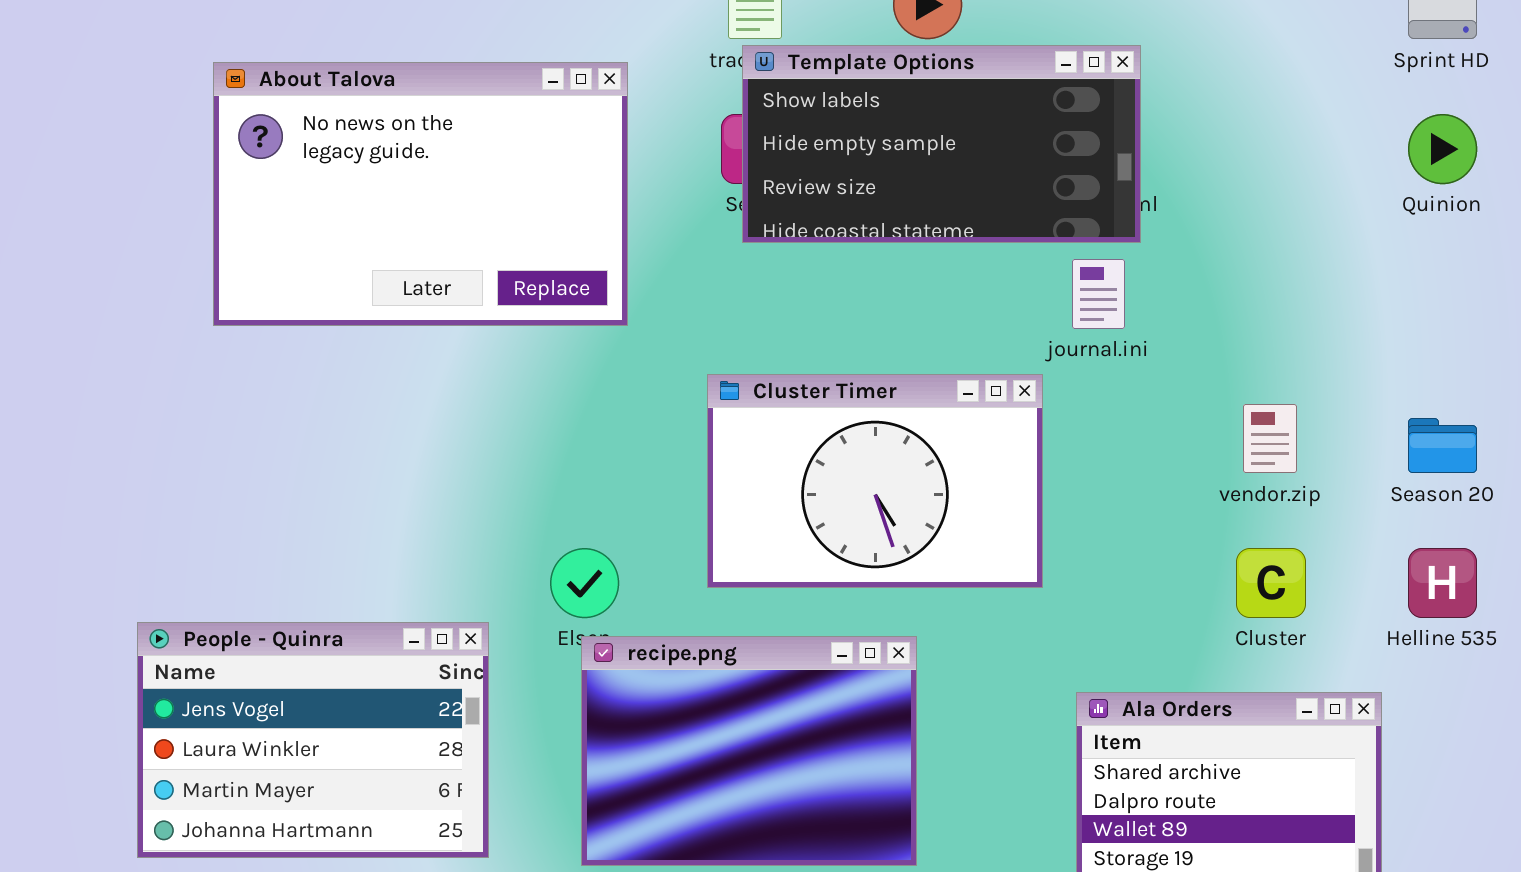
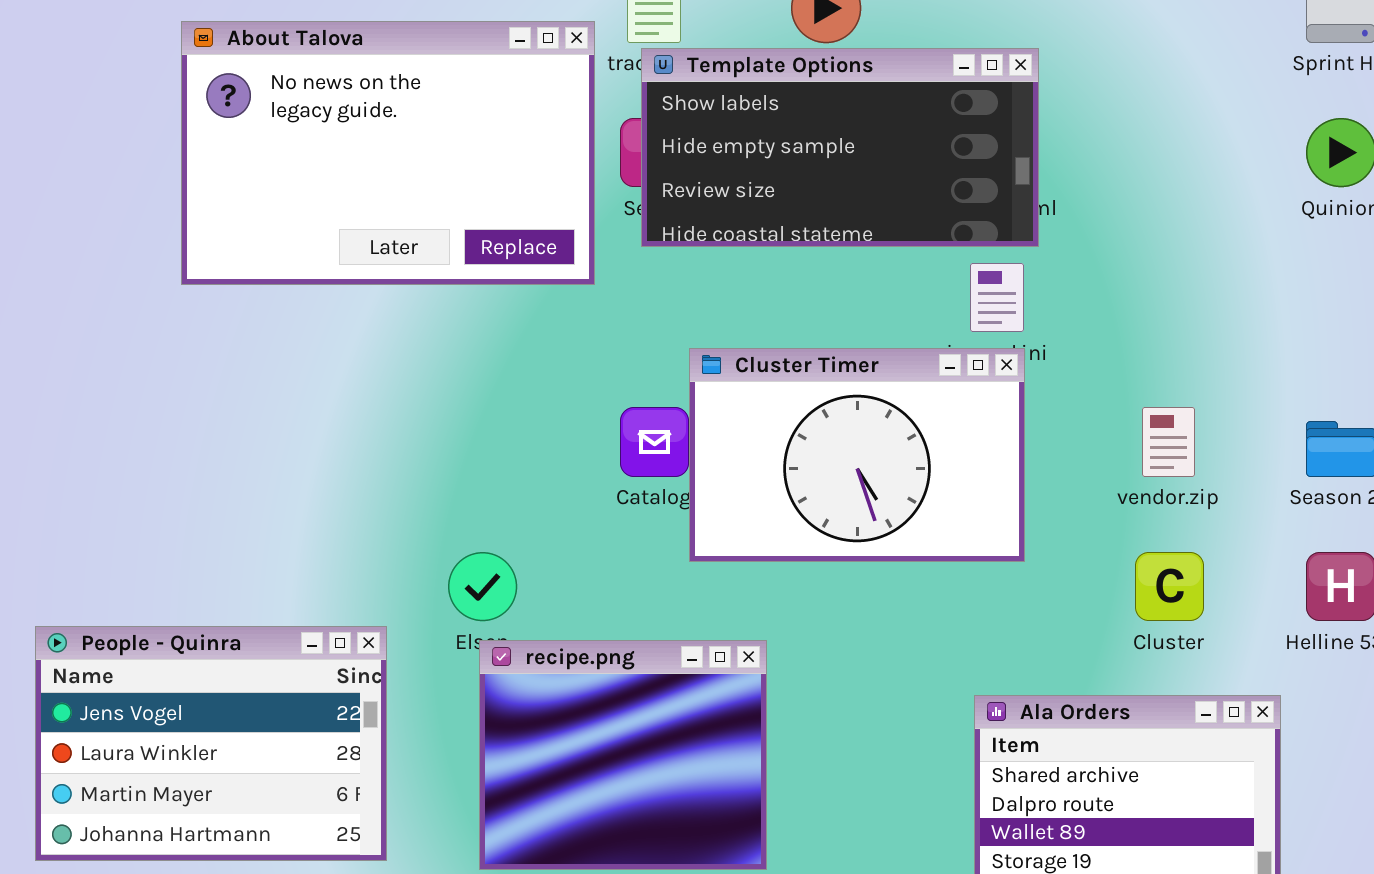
About Talova: [213,62,628,326] -> [181,21,595,285], moved
Cluster Timer: [707,374,1043,588] -> [689,348,1025,562], moved
recipe.png: [581,636,917,866] -> [479,640,767,870], resized

